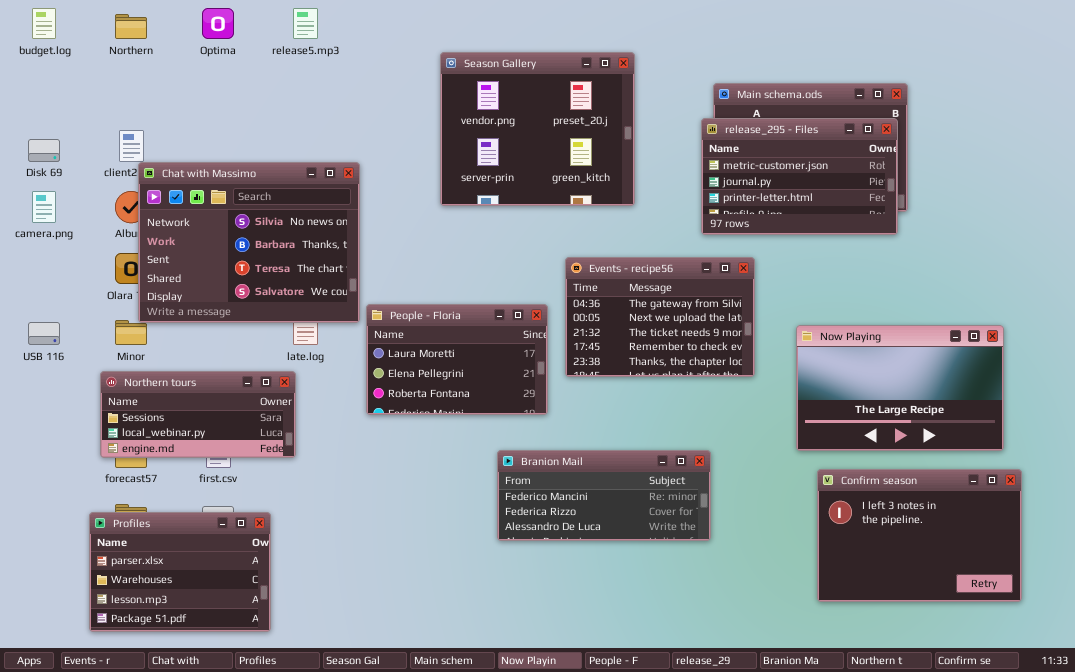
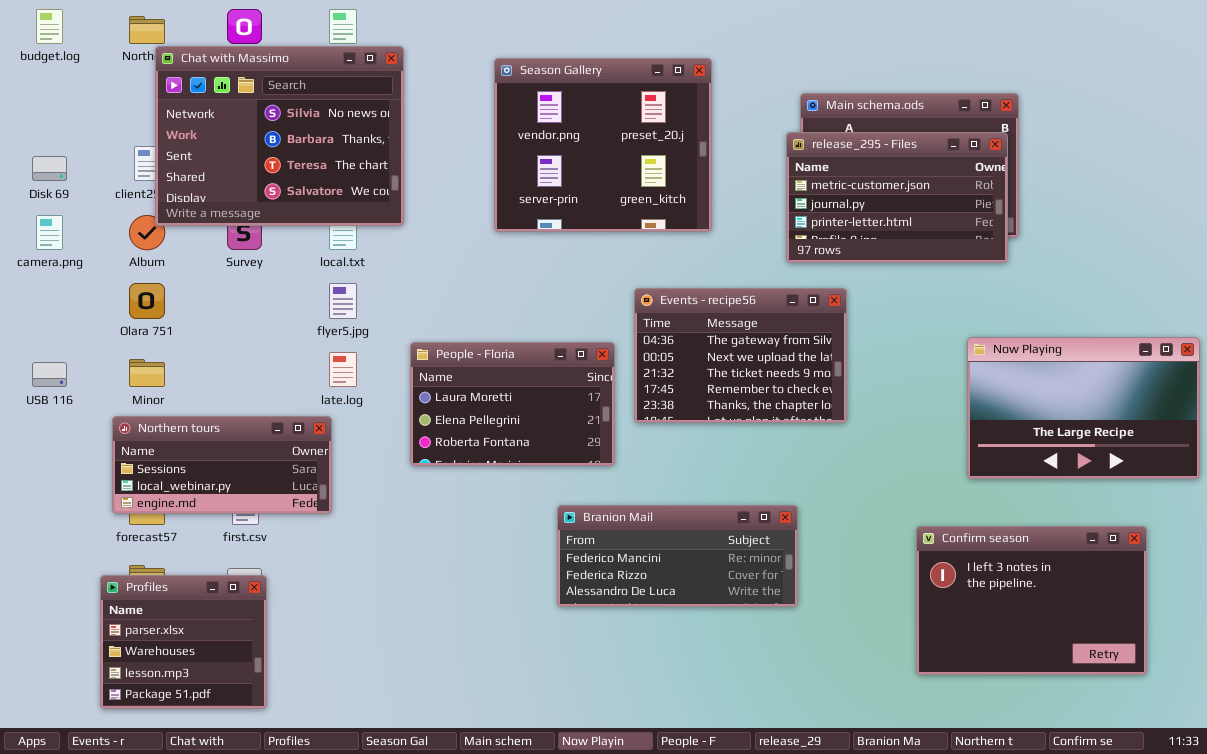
Chat with Massimo: [138,162,360,323] -> [155,46,404,226], moved
Now Playing: [796,325,1004,451] -> [967,337,1200,479], moved
Profiles: [89,512,271,632] -> [100,575,267,709], resized

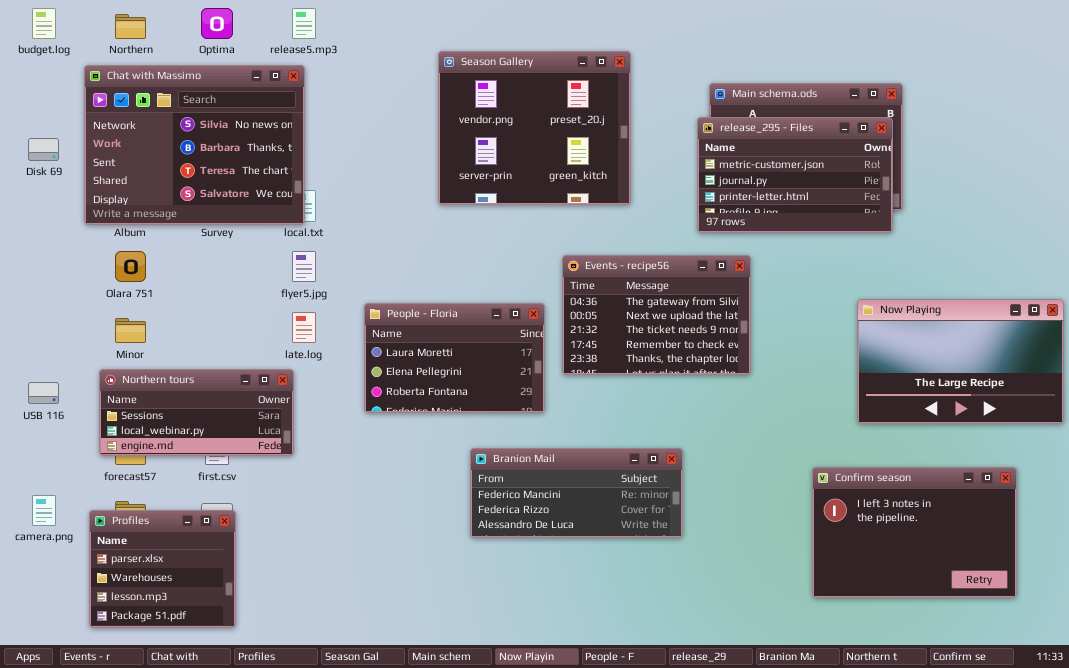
Chat with Massimo: [155,46,404,226] -> [84,65,305,225], moved
camera.png: [36,215,63,250] -> [32,495,56,526], moved
USB 116: [32,362,67,387] -> [28,382,59,404], moved
Branion Mail: [557,505,798,607] -> [470,448,683,538], moved

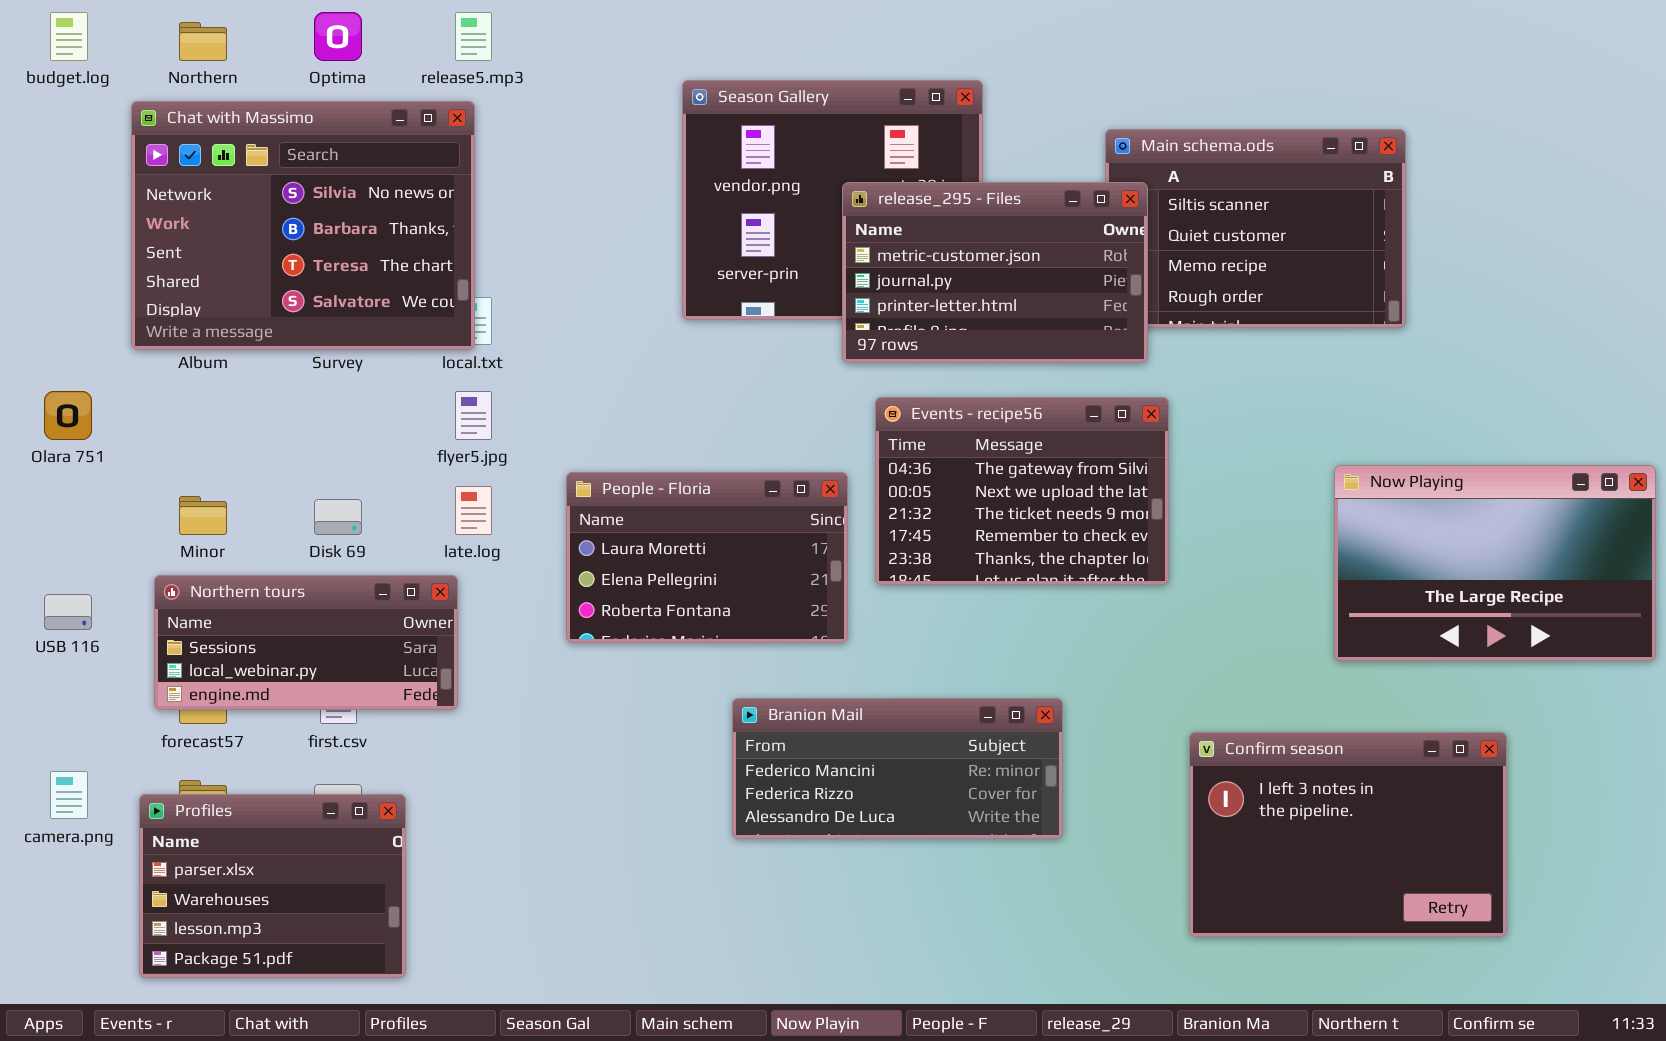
release_295 - Files: [697,117,893,233] -> [842,182,1148,363], moved
Disk 69: [28,138,59,161] -> [314,499,362,535], moved
Olara 751: [115,251,146,282] -> [44,391,92,440], moved
Confirm season: [812,467,1017,598] -> [1189,732,1507,937], moved
Profiles: [89,510,236,628] -> [139,794,406,978], resized

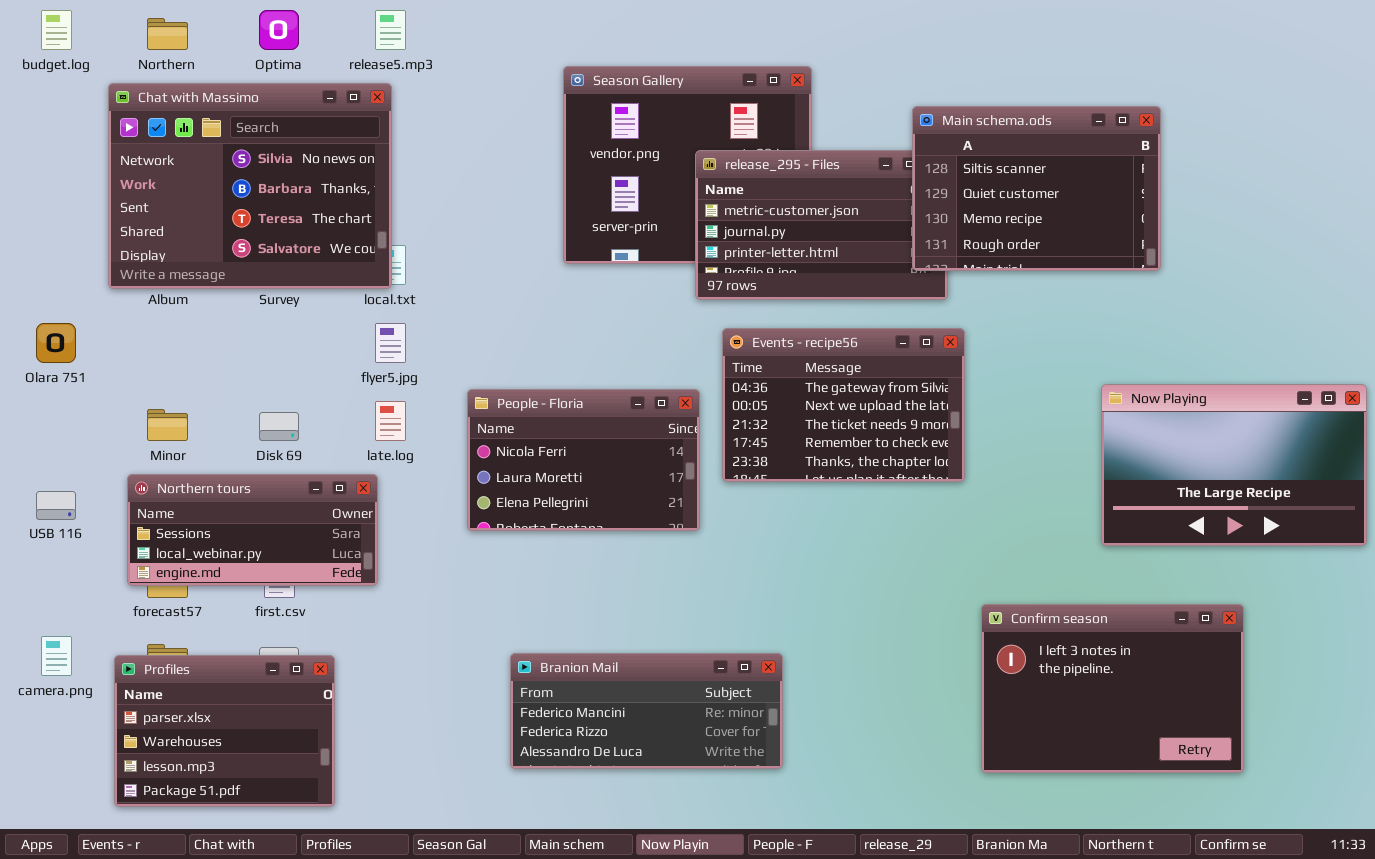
Main schema.ods: [1105,129,1406,328] -> [912,106,1161,271], raised
People - Floria: [566,472,848,643] -> [467,389,700,531], scrolled up 1 row
Branion Mail: [732,698,1063,839] -> [510,653,783,769], moved

